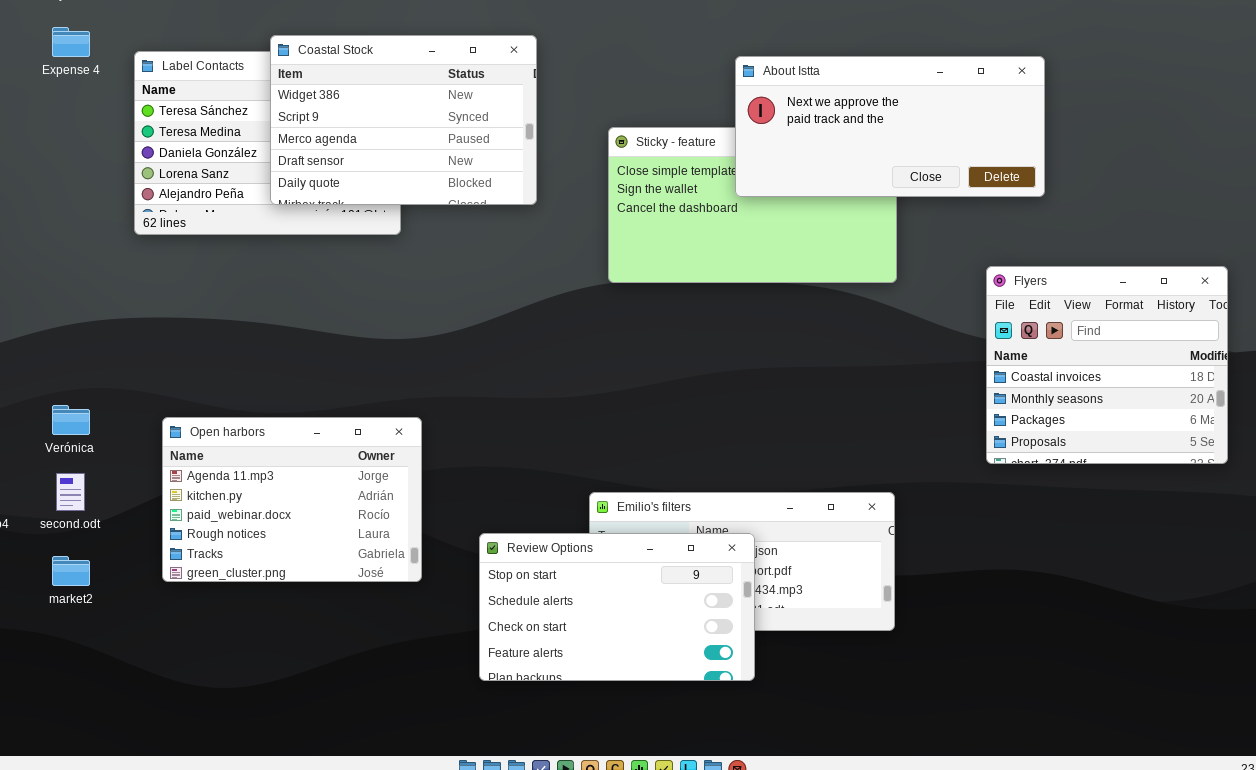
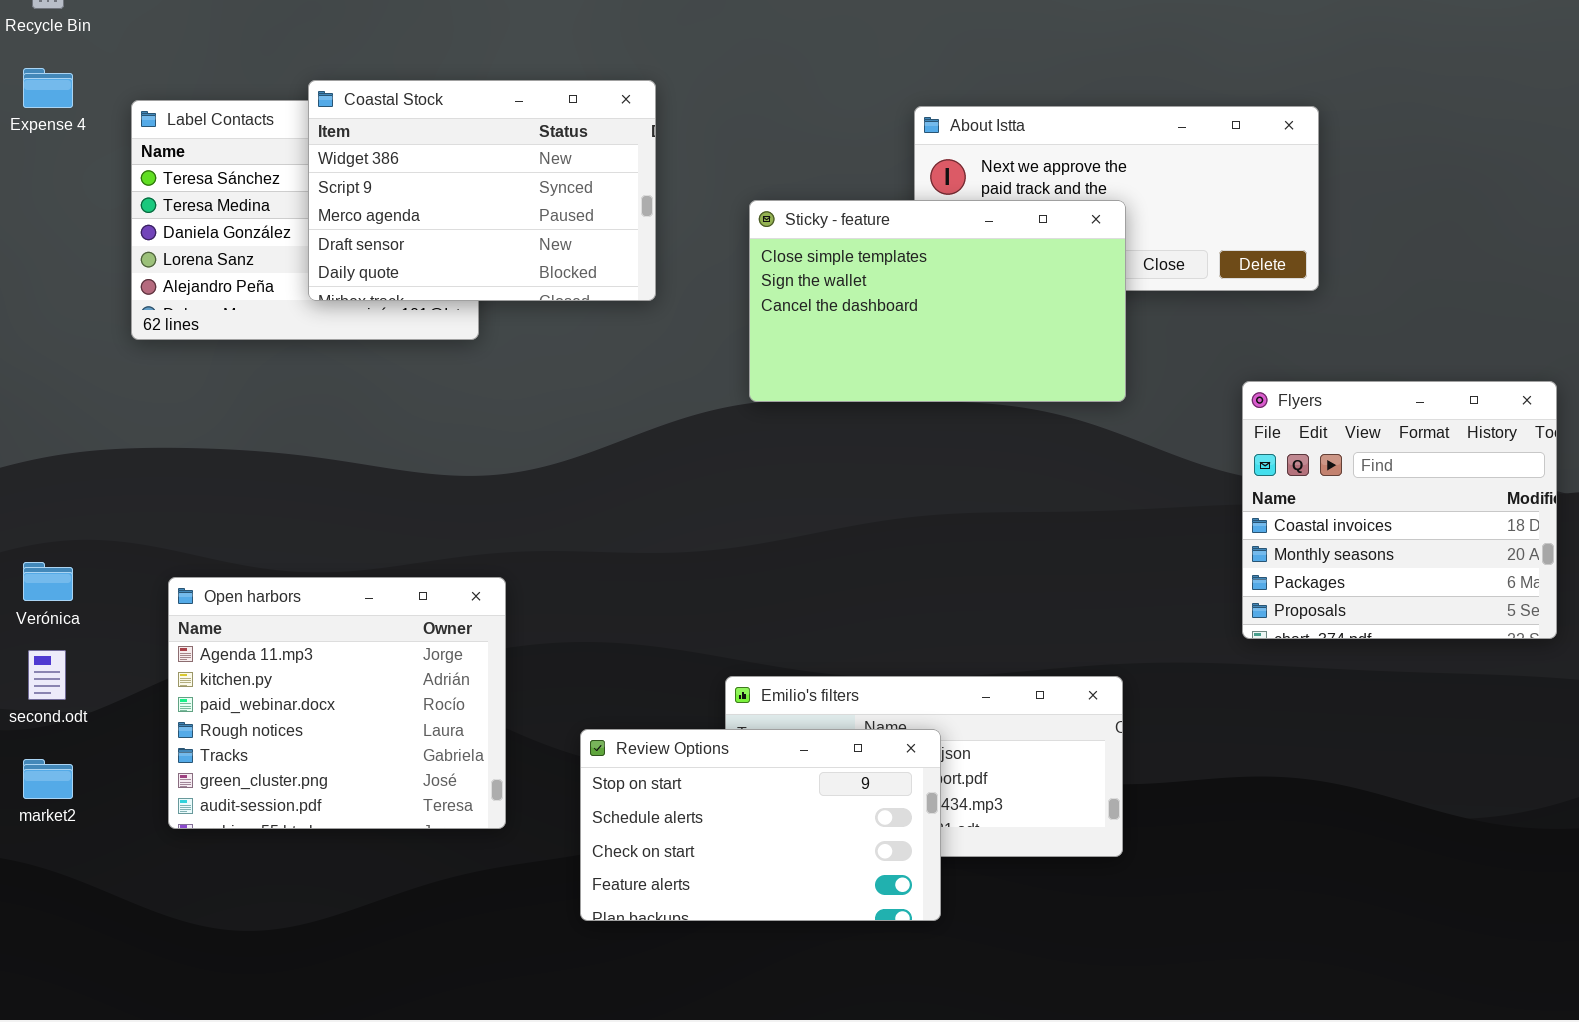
Sticky - feature: [608,127,897,283] -> [749,200,1126,402], raised
Open harbors: [162,417,422,582] -> [168,577,506,829], resized

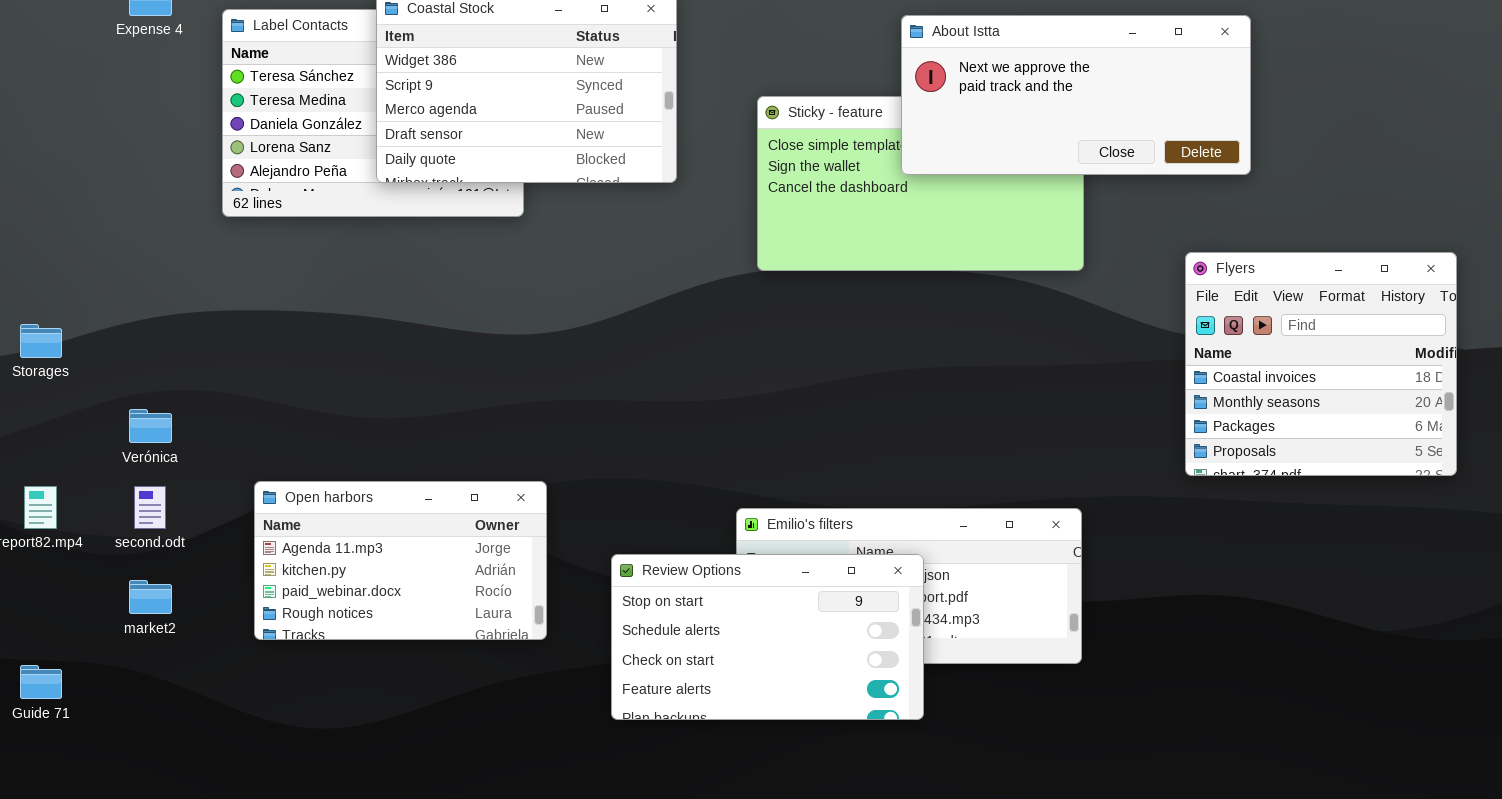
About Istta: [914,106,1319,291] -> [901,15,1251,175], raised
Open harbors: [168,577,506,829] -> [254,481,547,640], resized

